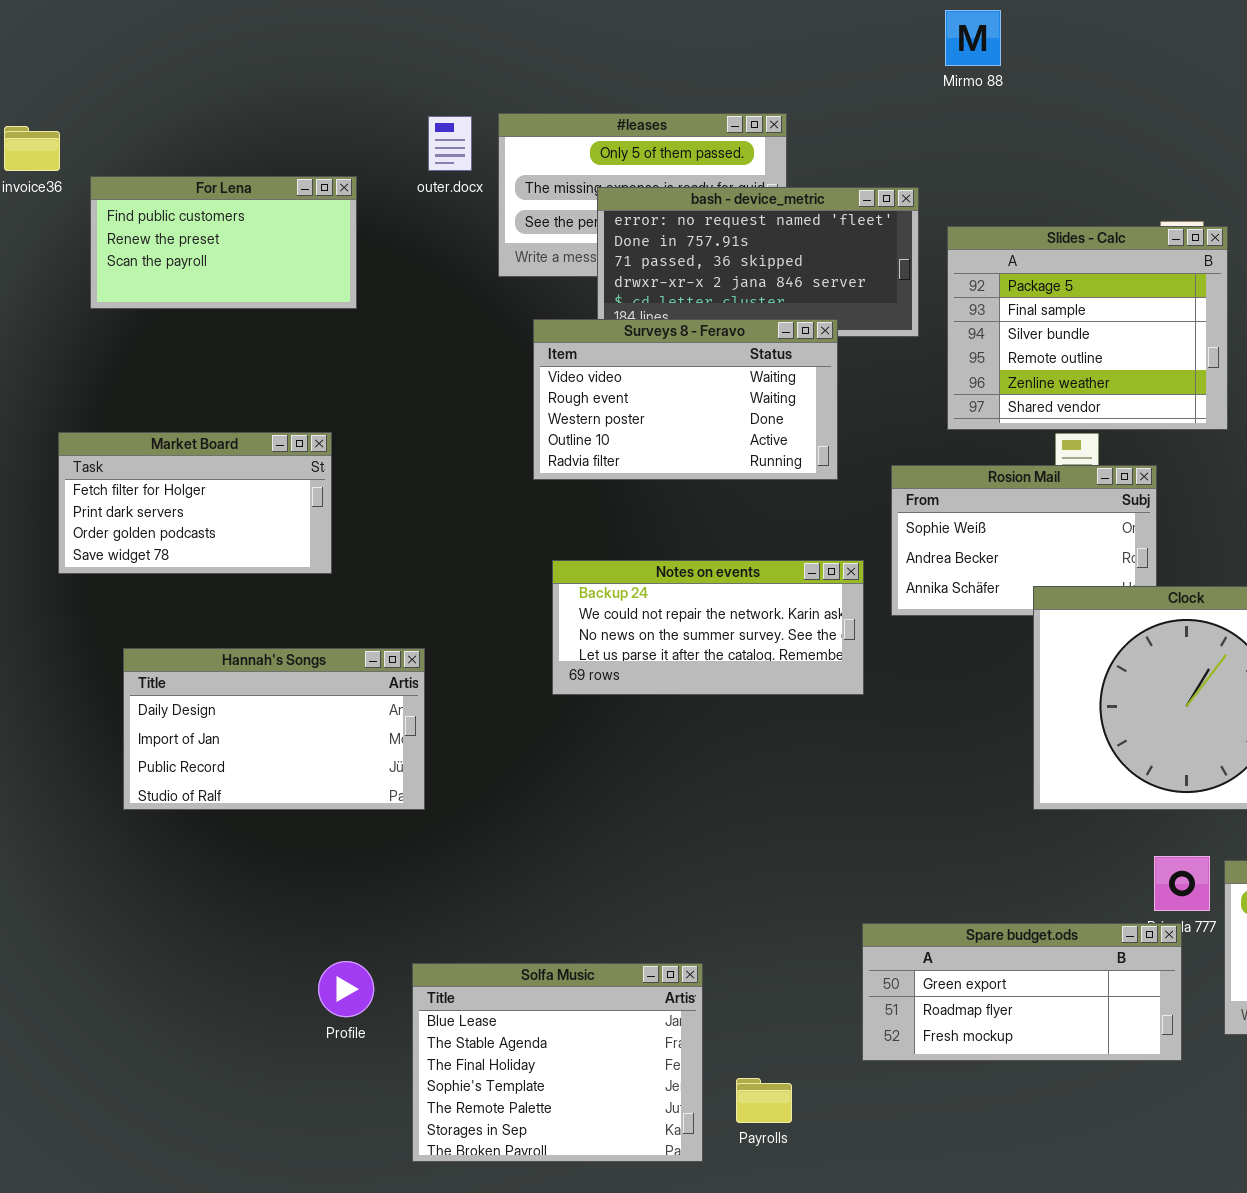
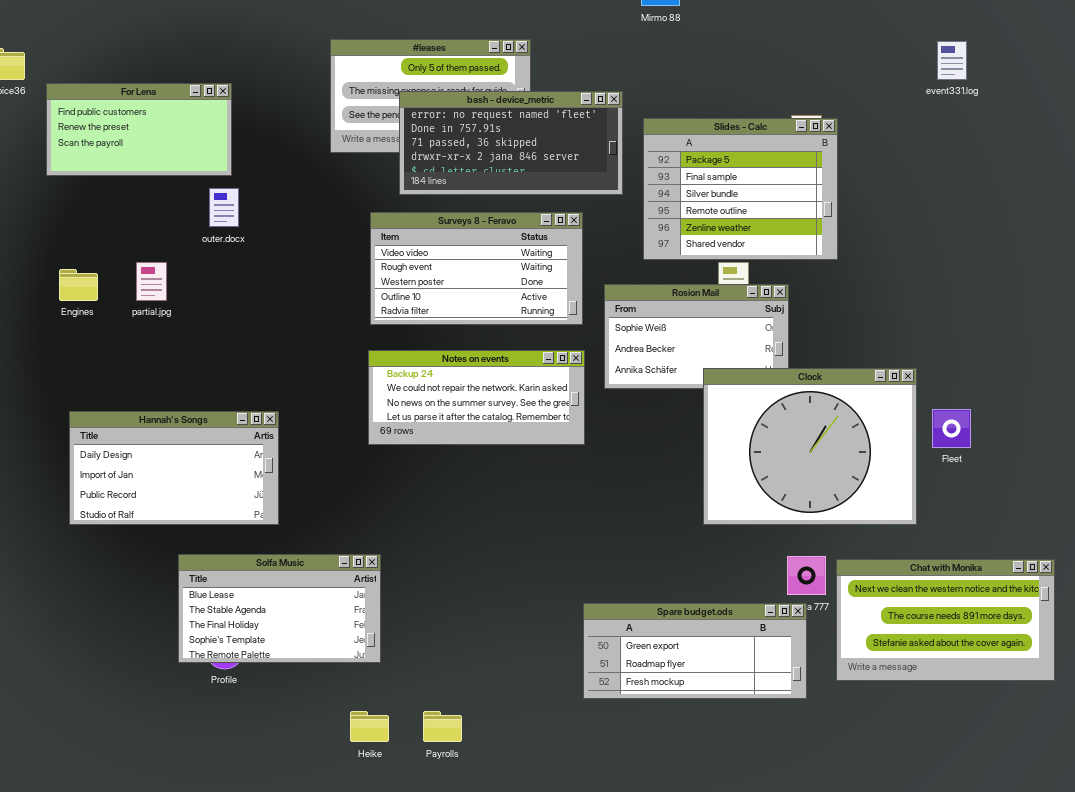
outer.docx: [428,116,472,171] -> [209,188,239,227], moved
Surveys 8 - Feravo: [533,319,838,480] -> [370,212,583,325], moved
Market Board: [58,432,332,574] -> none, closed
Solfa Music: [412,963,703,1162] -> [178,554,381,663], moved, resized
Payrolls: [736,1078,792,1123] -> [423,711,462,742], moved

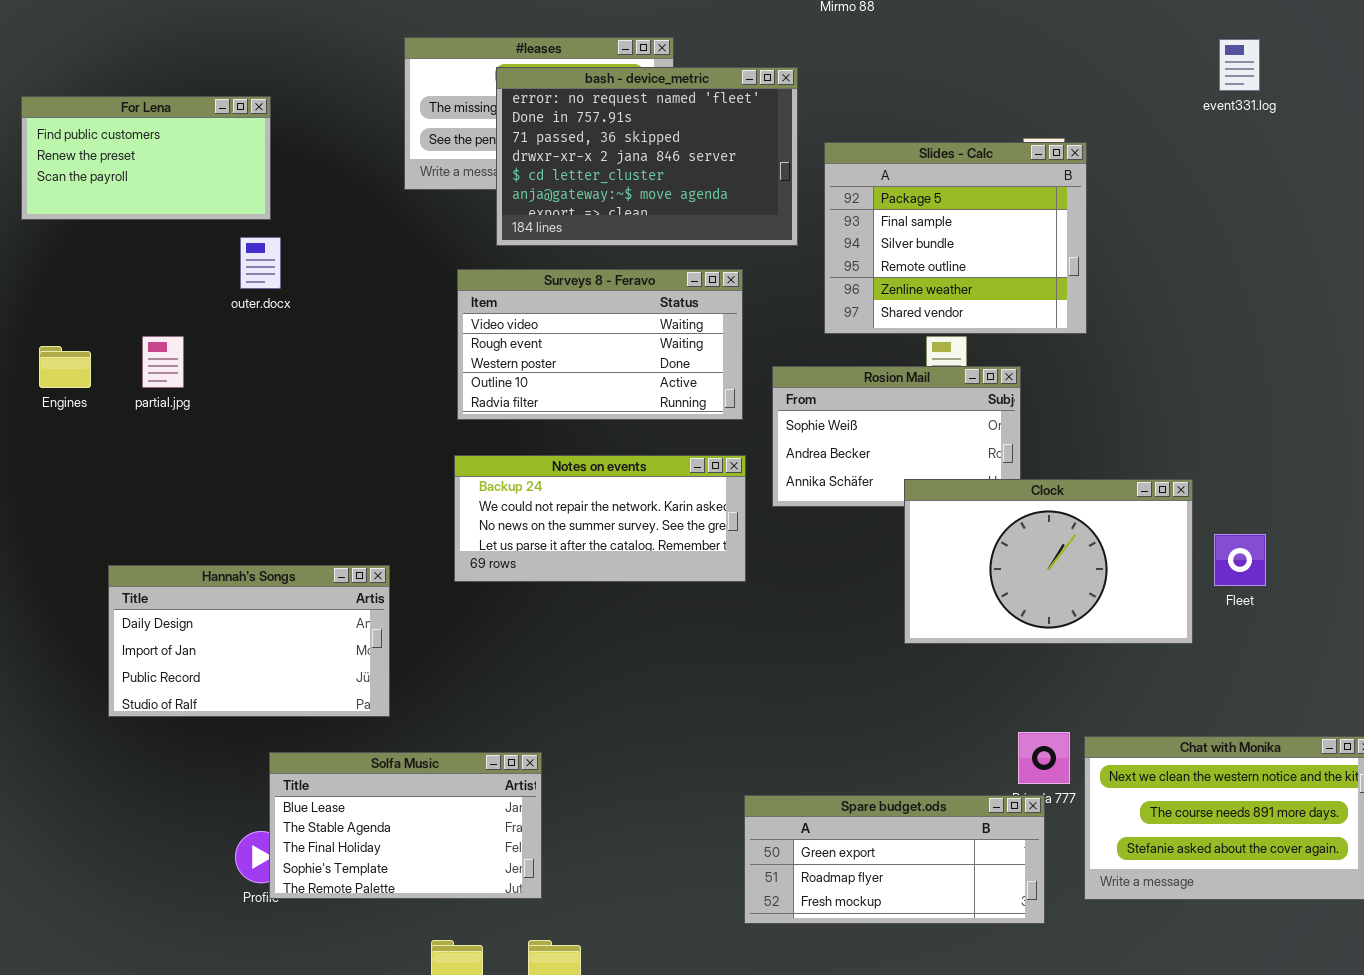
bash - device_metric: [399,91,623,195] -> [496,67,798,246], resized
Clock: [703,368,917,525] -> [904,479,1193,644], resized
Hannah's Songs: [69,411,279,525] -> [108,565,390,717], moved
Solfa Music: [178,554,381,663] -> [269,752,542,899], moved

